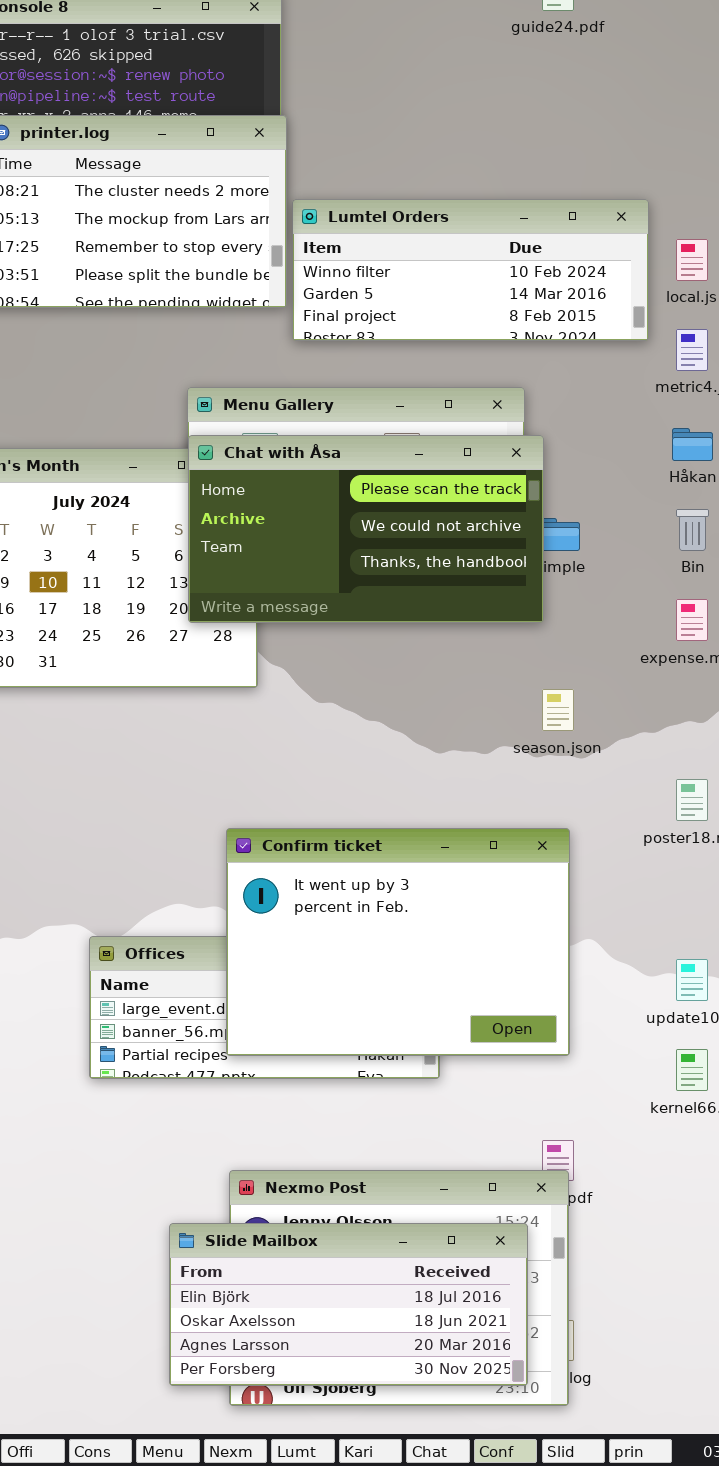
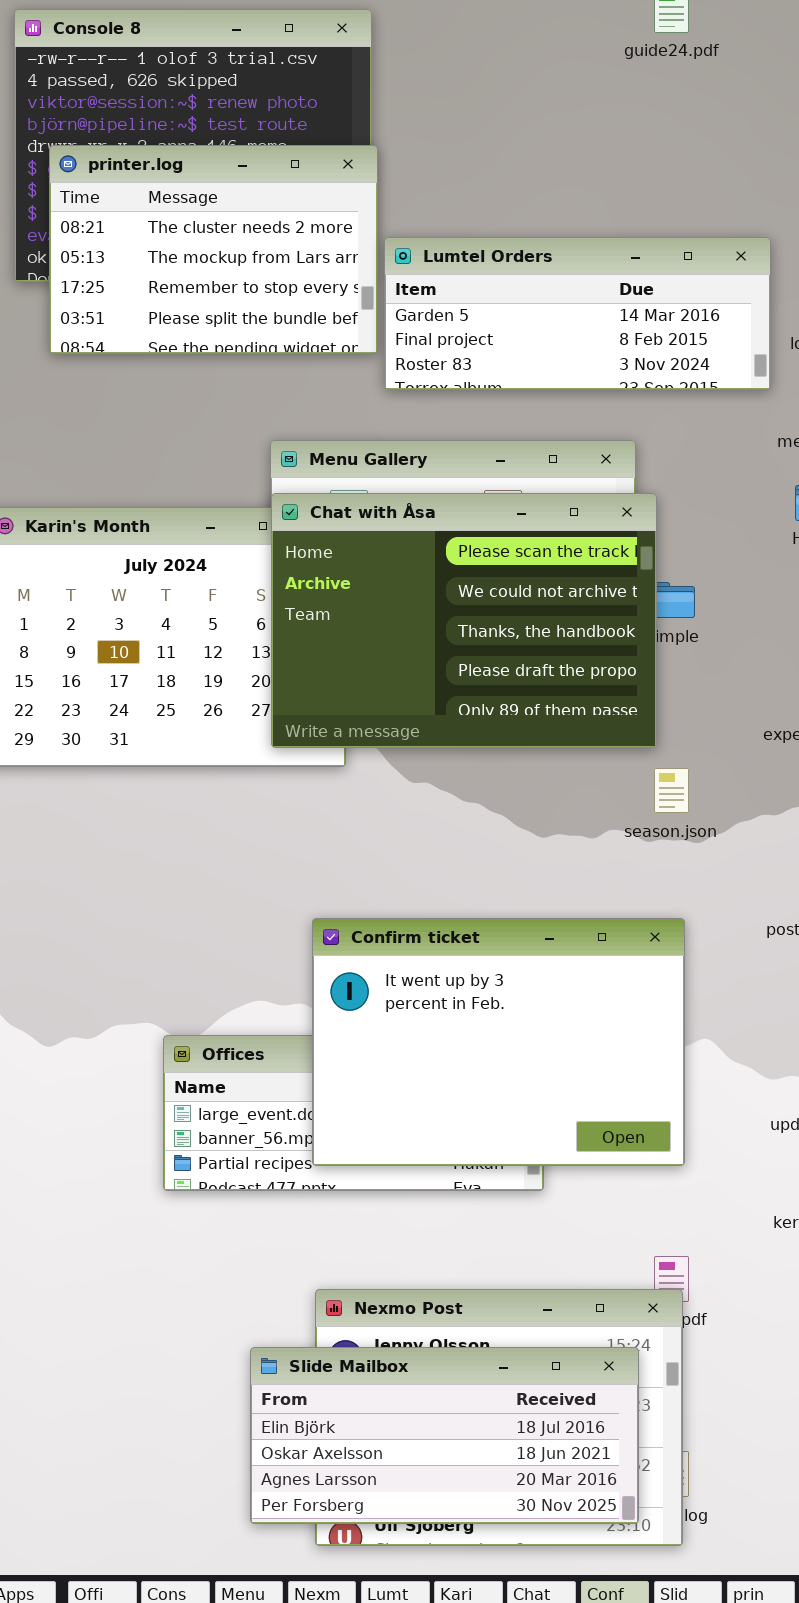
Lumtel Orders: [292,199,649,341] -> [384,237,771,390], scrolled down 1 row
Chat with Åsa: [188,435,544,623] -> [271,493,657,748], resized

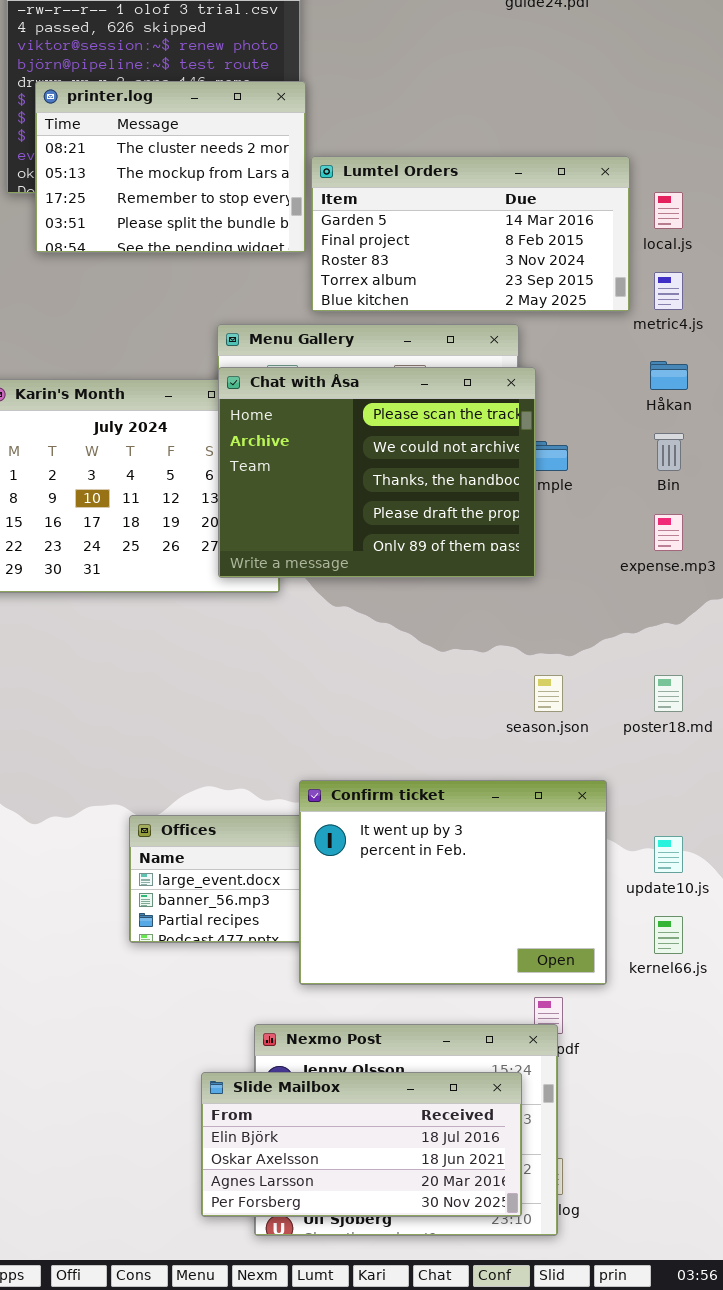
Lumtel Orders: [384,237,771,390] -> [311,156,630,312], resized
season.json: [654,768,689,813] -> [534,675,563,712], moved
Confirm ticket: [312,918,685,1166] -> [299,780,607,985], moved

